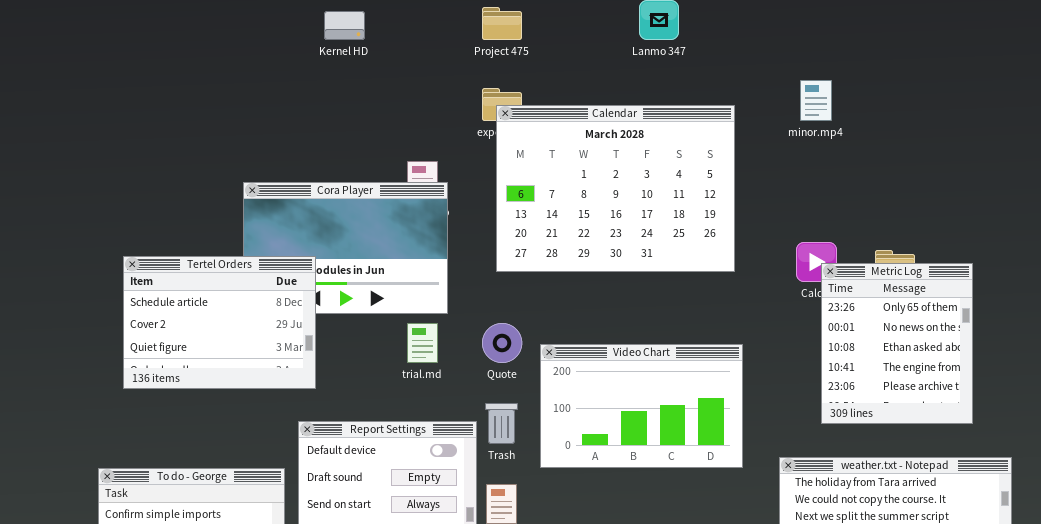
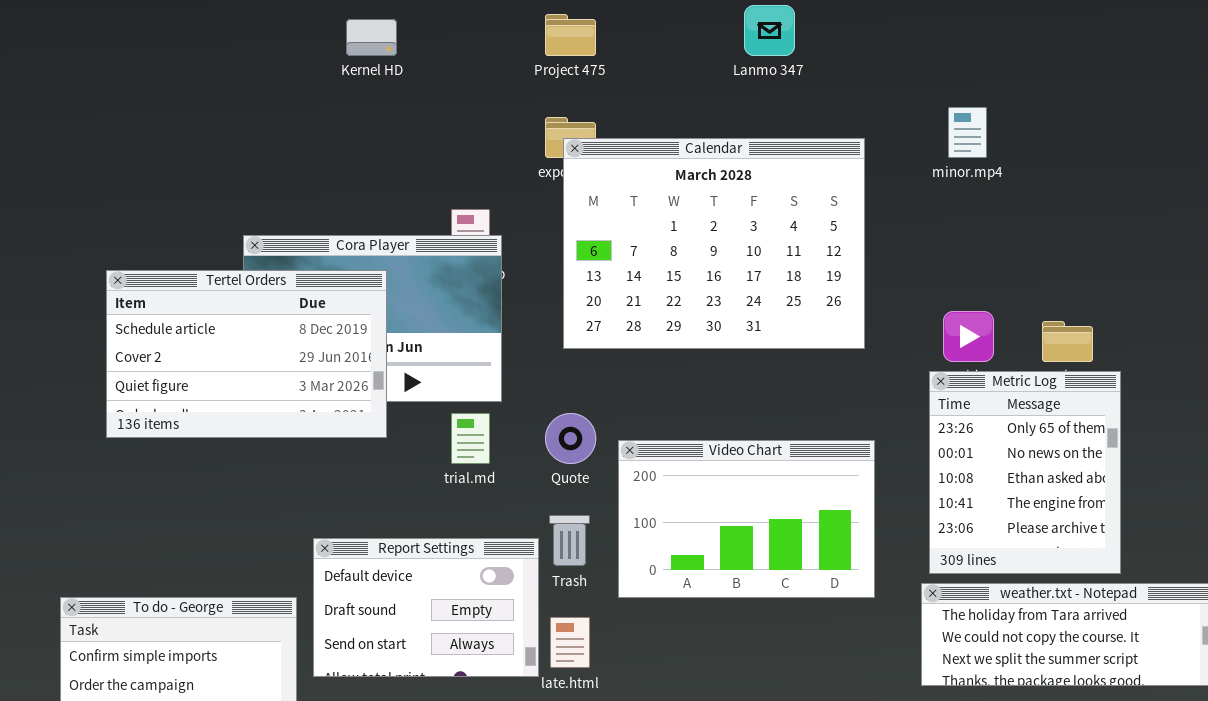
Tertel Orders: [123,256,316,389] -> [106,270,387,438], moved, resized
Metric Log: [821,263,973,424] -> [929,371,1121,574], moved

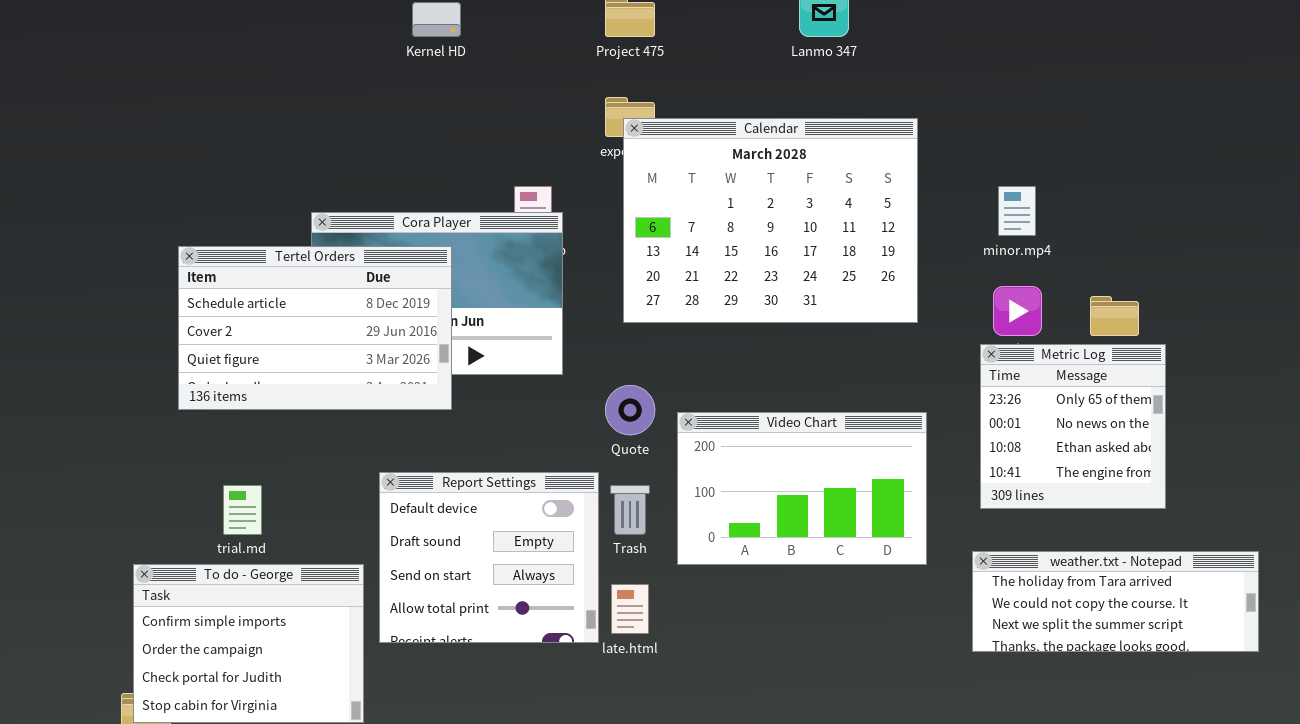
minor.mp4: [948,107,987,158] -> [998,186,1036,236], moved
Metric Log: [929,371,1121,574] -> [980,344,1166,509], resized
trial.md: [451,413,490,464] -> [223,485,262,535], moved
Report Settings: [313,538,539,677] -> [379,472,599,643], resized

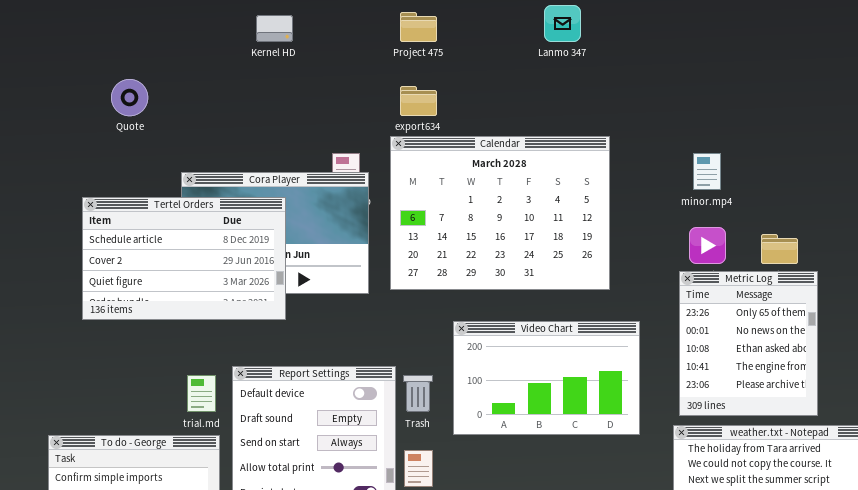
Calendar: [623,118,918,323] -> [390,136,610,290], moved
Metric Log: [980,344,1166,509] -> [679,271,818,416], resized
Quote: [605,385,655,435] -> [111,79,148,116], moved
trial.md: [223,485,262,535] -> [187,375,216,412], moved

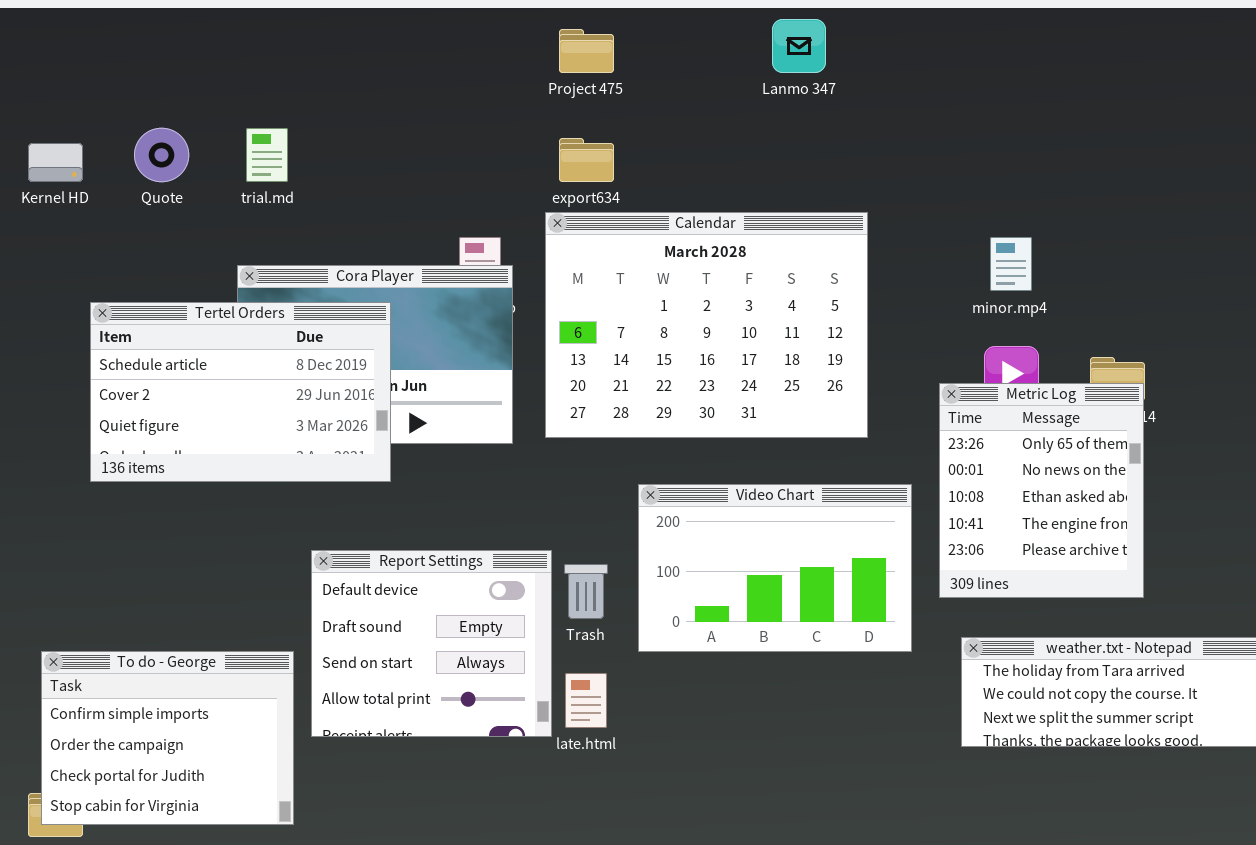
Kernel HD: [256,15,293,42] -> [28,143,83,182], moved
Metric Log: [679,271,818,416] -> [939,383,1144,598], moved
trial.md: [187,375,216,412] -> [246,128,288,182], moved

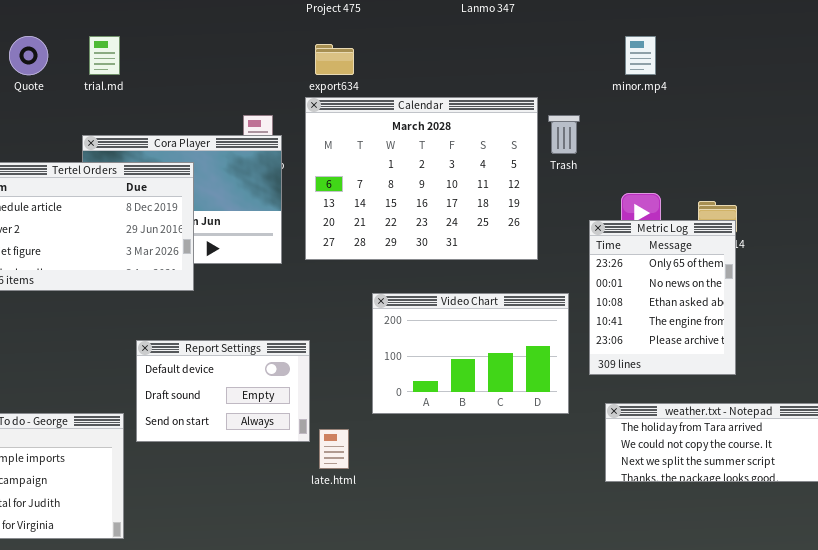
minor.mp4: [990,237,1032,291] -> [625,36,656,75], moved
Report Settings: [311,550,552,737] -> [136,340,310,442], resized
Trash: [564,564,608,619] -> [548,115,580,154], moved

